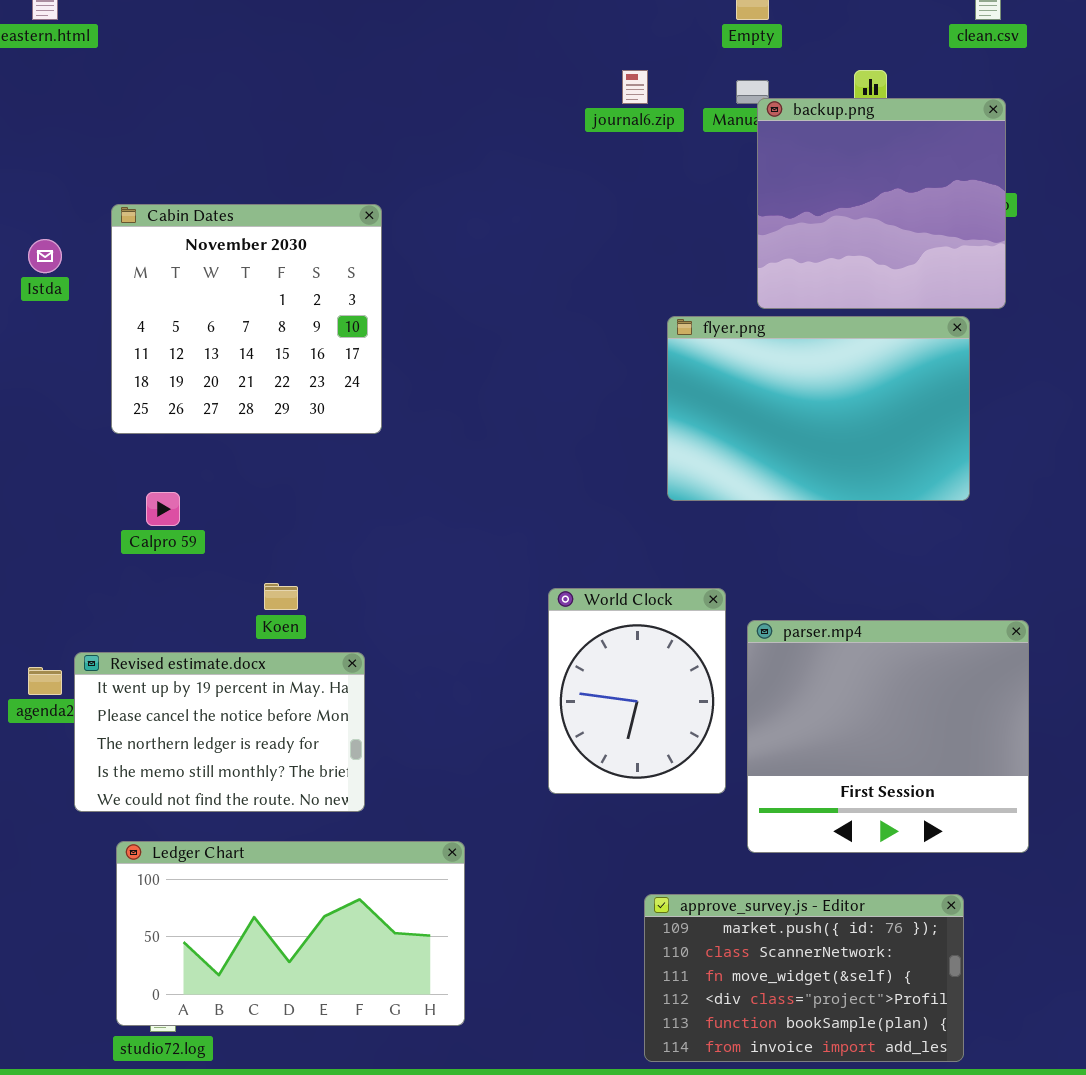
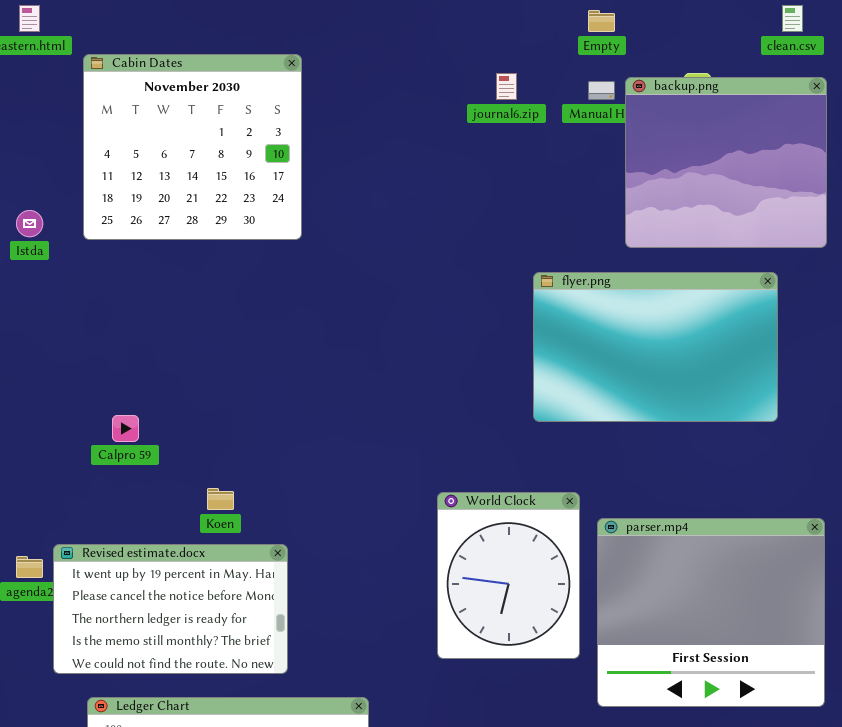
backup.png: [757,98,1006,309] -> [625,77,827,248], moved
Cabin Dates: [111,204,382,434] -> [83,54,302,240], moved

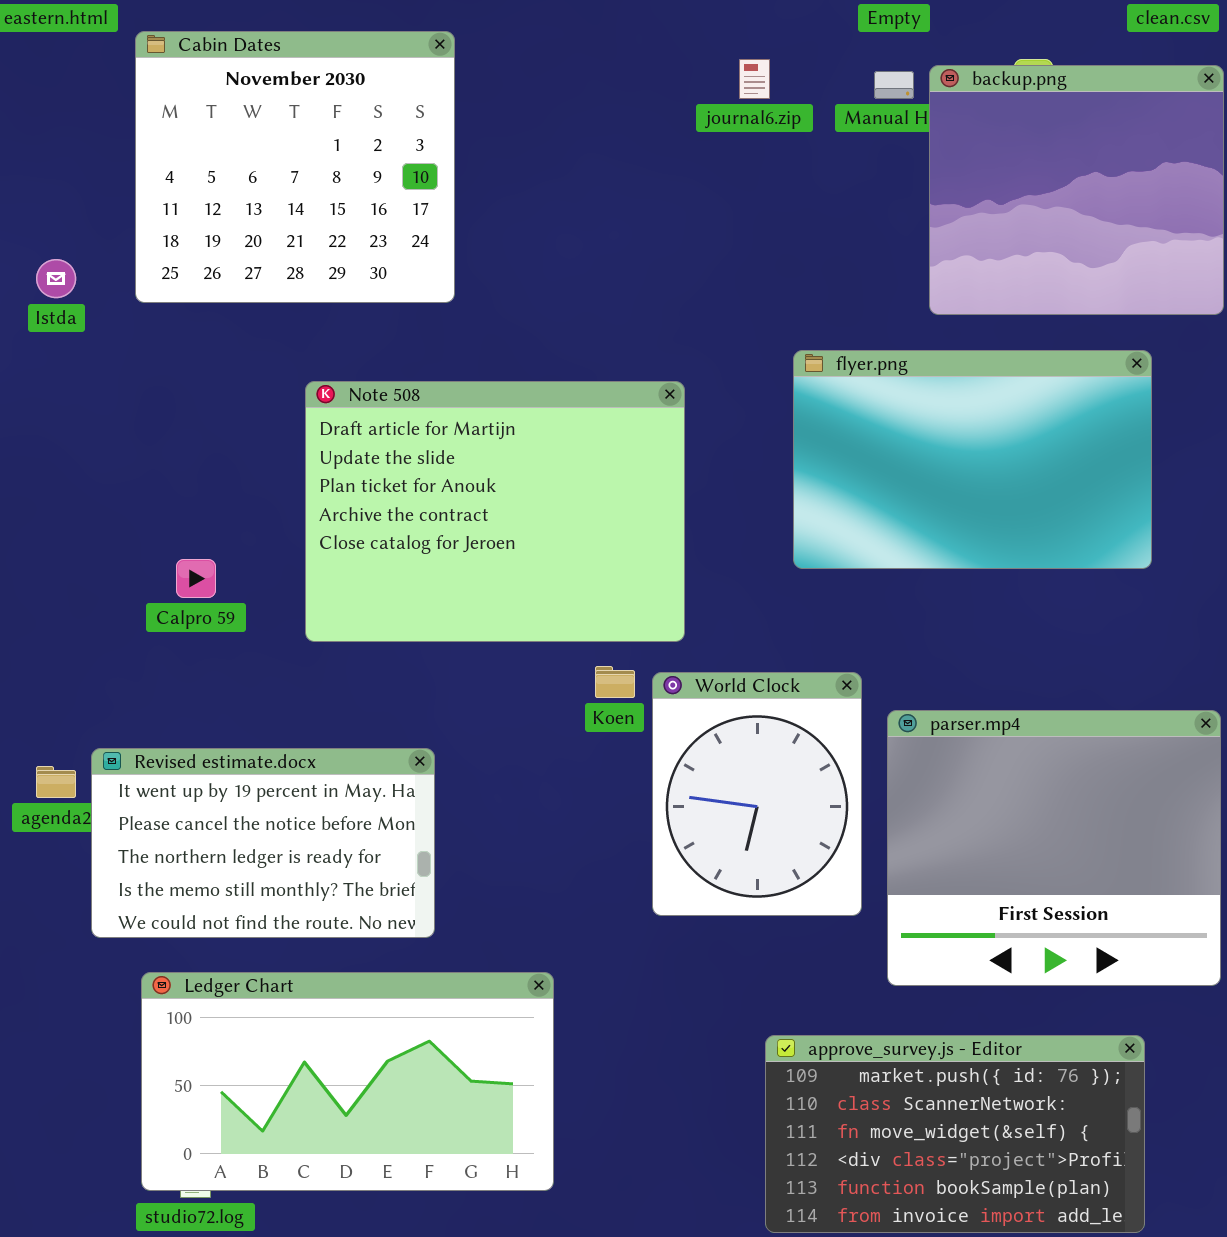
Note 508: none -> [305,381,685,642], opened
Koen: [207,488,234,510] -> [595,666,635,698], moved

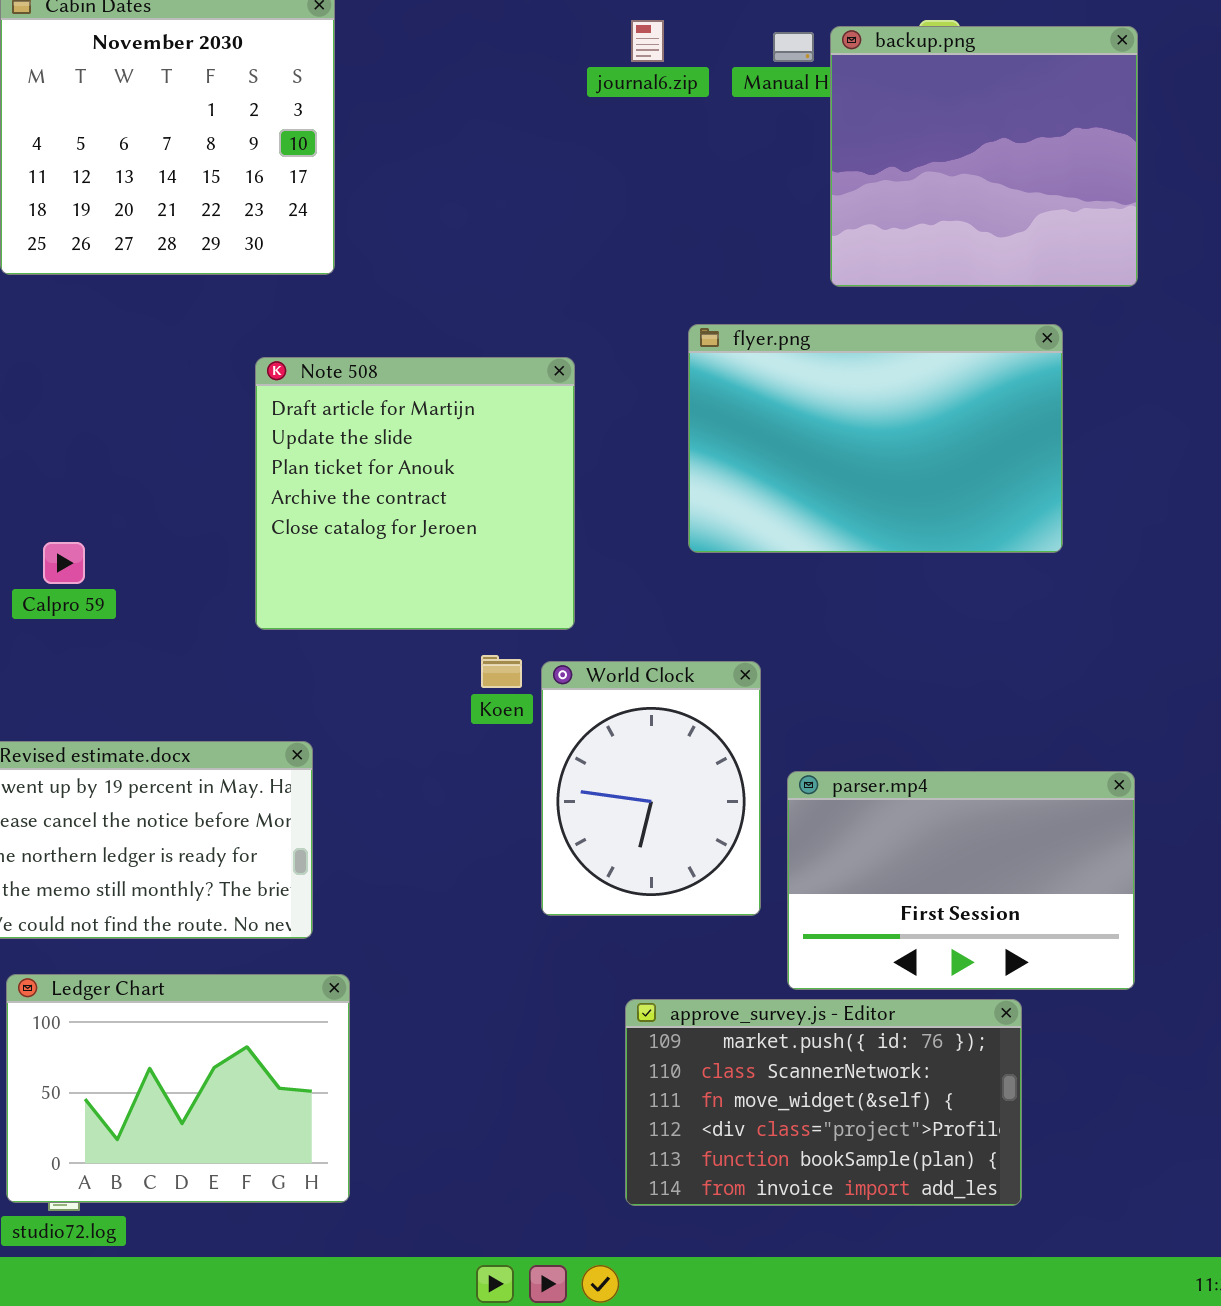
Note 508: [305,381,685,642] -> [255,357,575,630], resized
parser.mp4: [887,710,1221,986] -> [787,771,1135,990], resized
Ledger Chart: [141,972,554,1191] -> [6,974,350,1203], resized
approve_survey.js - Editor: [765,1035,1145,1233] -> [625,999,1022,1206], moved

